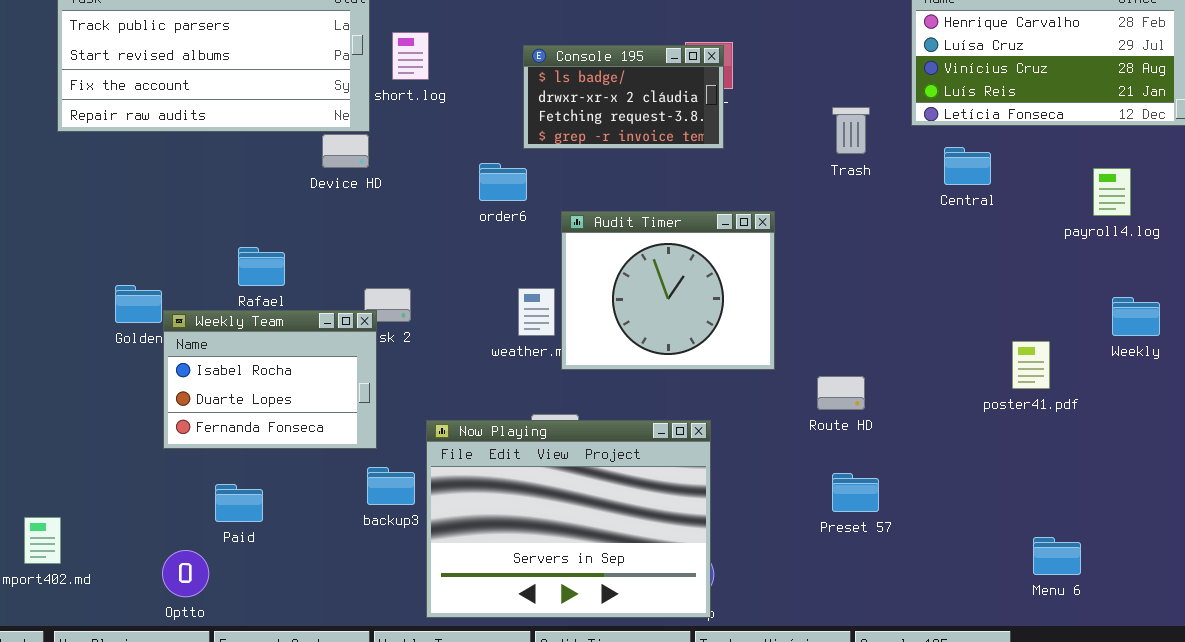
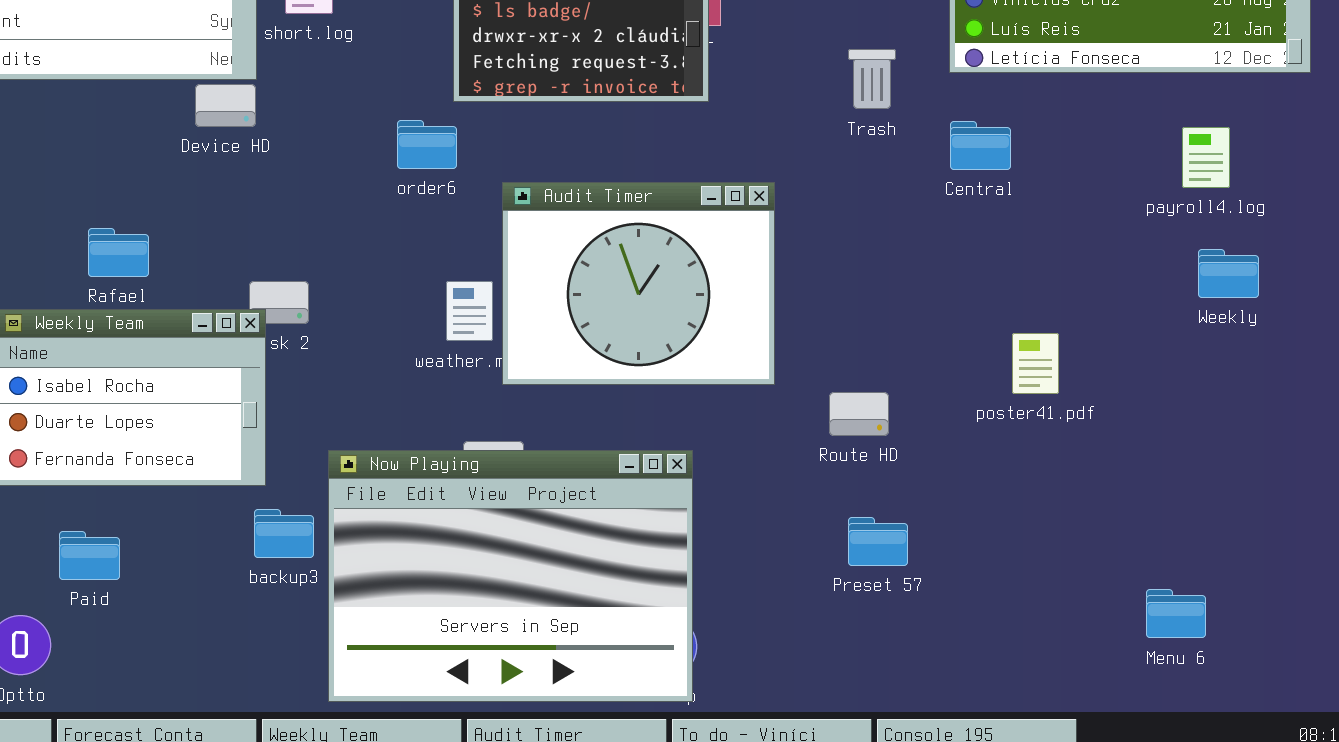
Central: [944,147,991,185] -> [950,121,1011,170], moved
Weekly: [1112,297,1160,336] -> [1198,249,1259,298], moved
poster41.pdf: [1012,341,1050,389] -> [1012,333,1059,394], moved
Menu 6: [1033,537,1081,575] -> [1146,589,1206,638], moved

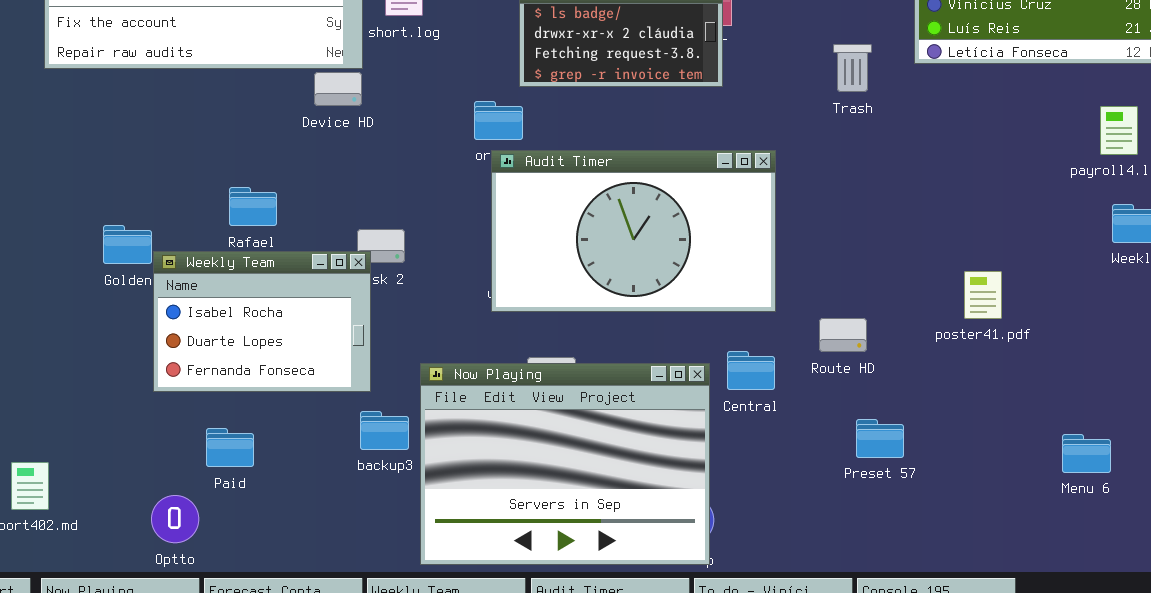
Central: [950,121,1011,170] -> [727,351,775,390], moved
Audit Timer: [502,182,775,385] -> [491,150,776,312], resized
Preset 57: [848,517,908,566] -> [856,419,904,458], moved
Menu 6: [1146,589,1206,638] -> [1062,434,1111,473], moved

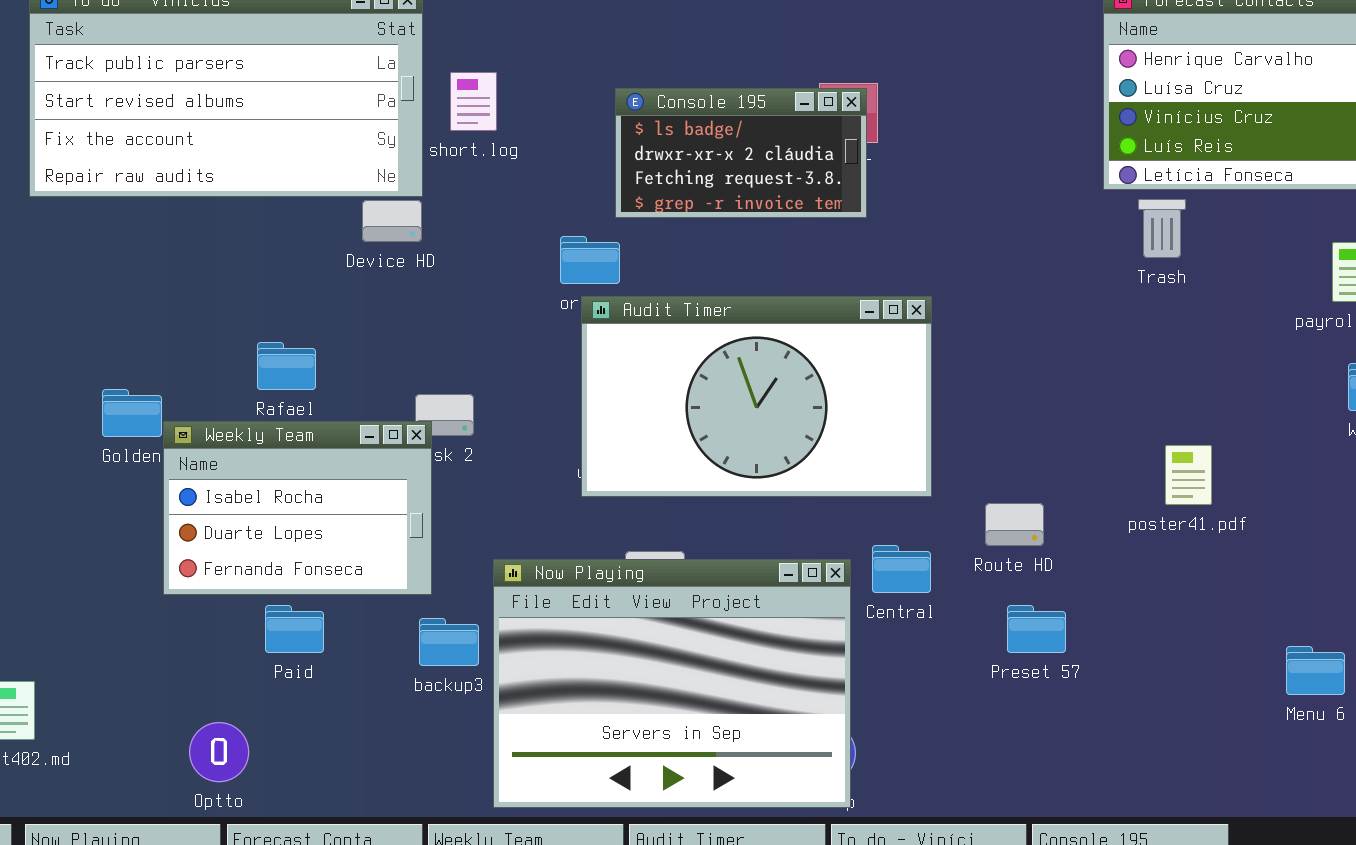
Trash: [833,44,872,92] -> [1138,199,1186,258], moved
Preset 57: [856,419,904,458] -> [1007,605,1066,653], moved
Paid: [206,428,254,467] -> [265,605,324,653], moved
Optto: [151,495,199,543] -> [189,722,249,782], moved

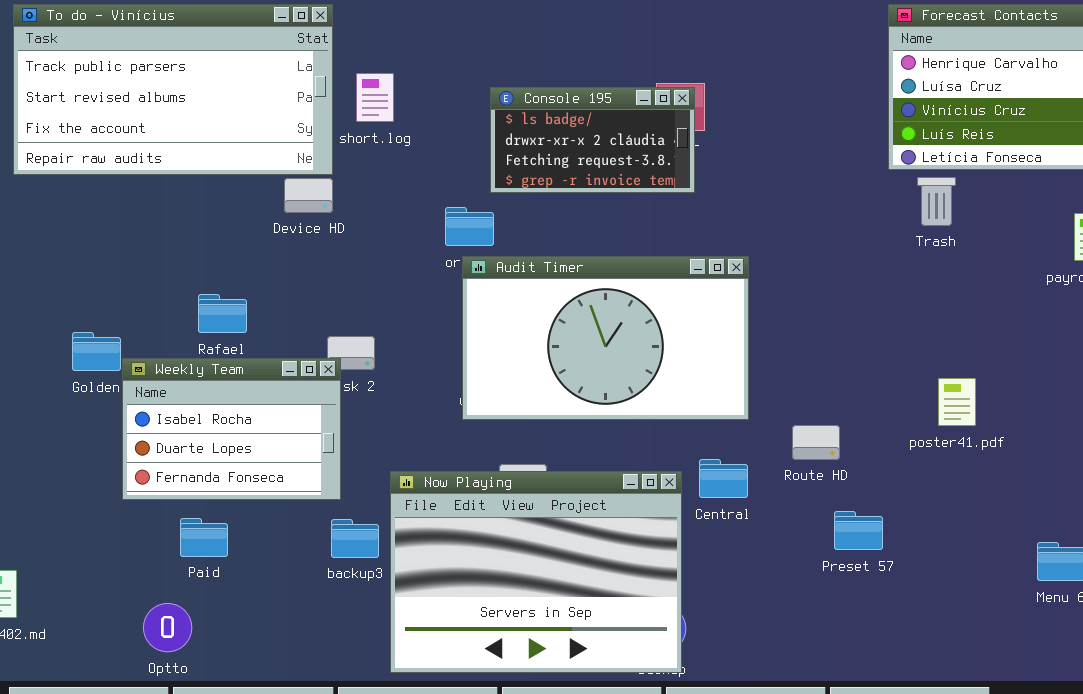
Paid: [265,605,324,653] -> [180,518,228,557], moved
Preset 57: [1007,605,1066,653] -> [834,511,883,550], moved

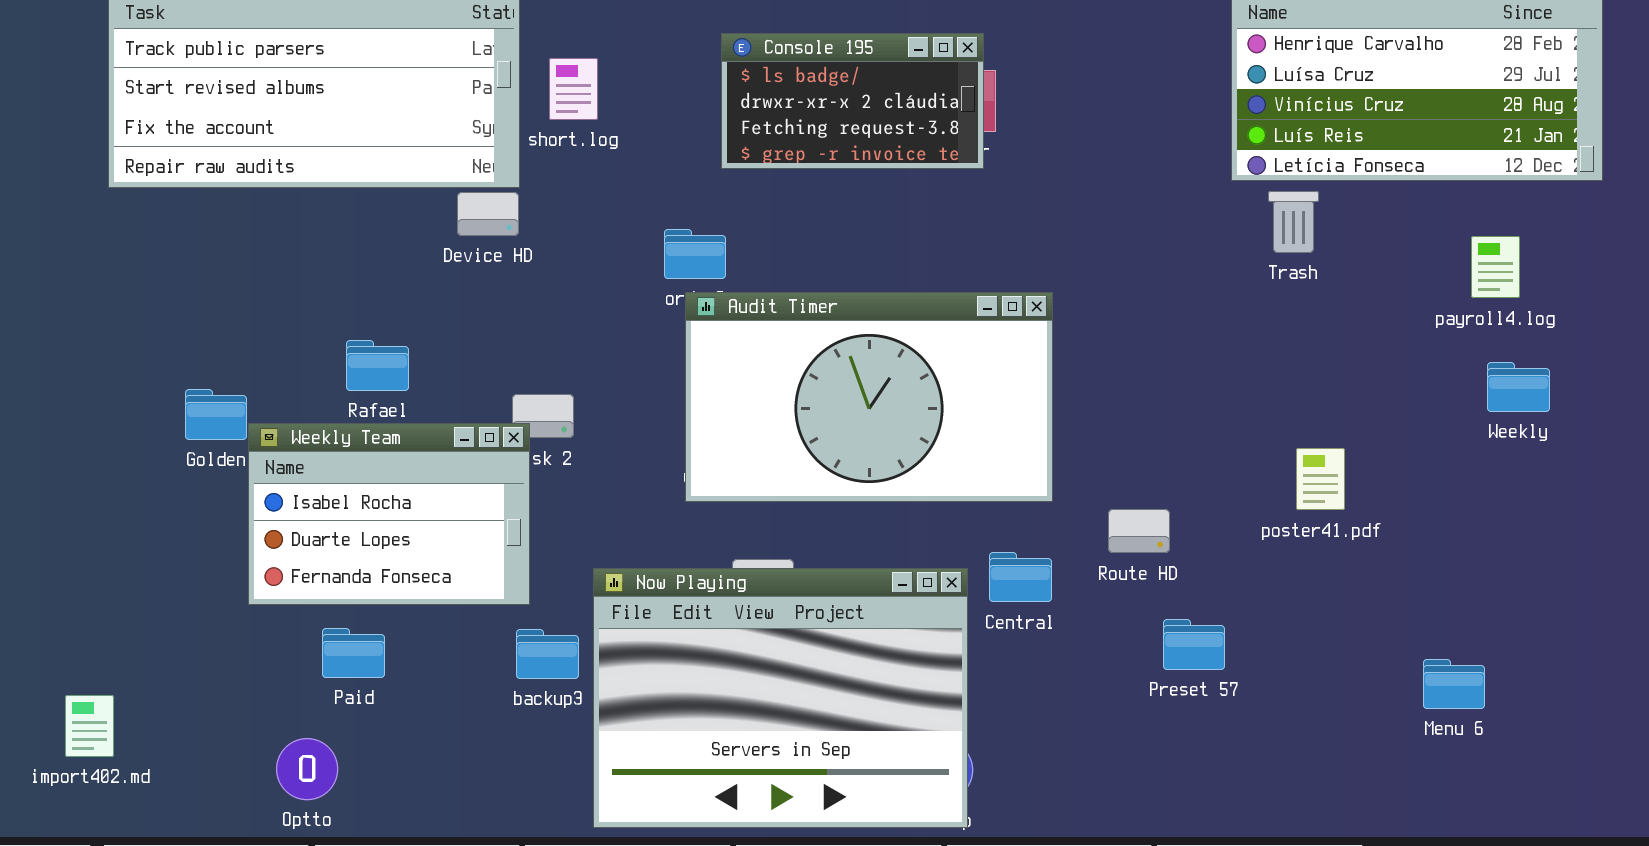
Console 195: [490,87,695,193] -> [721,33,984,169], moved

